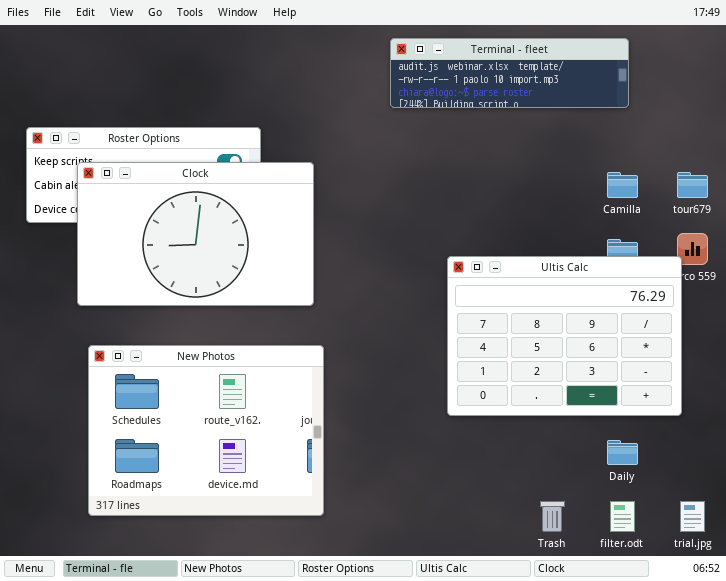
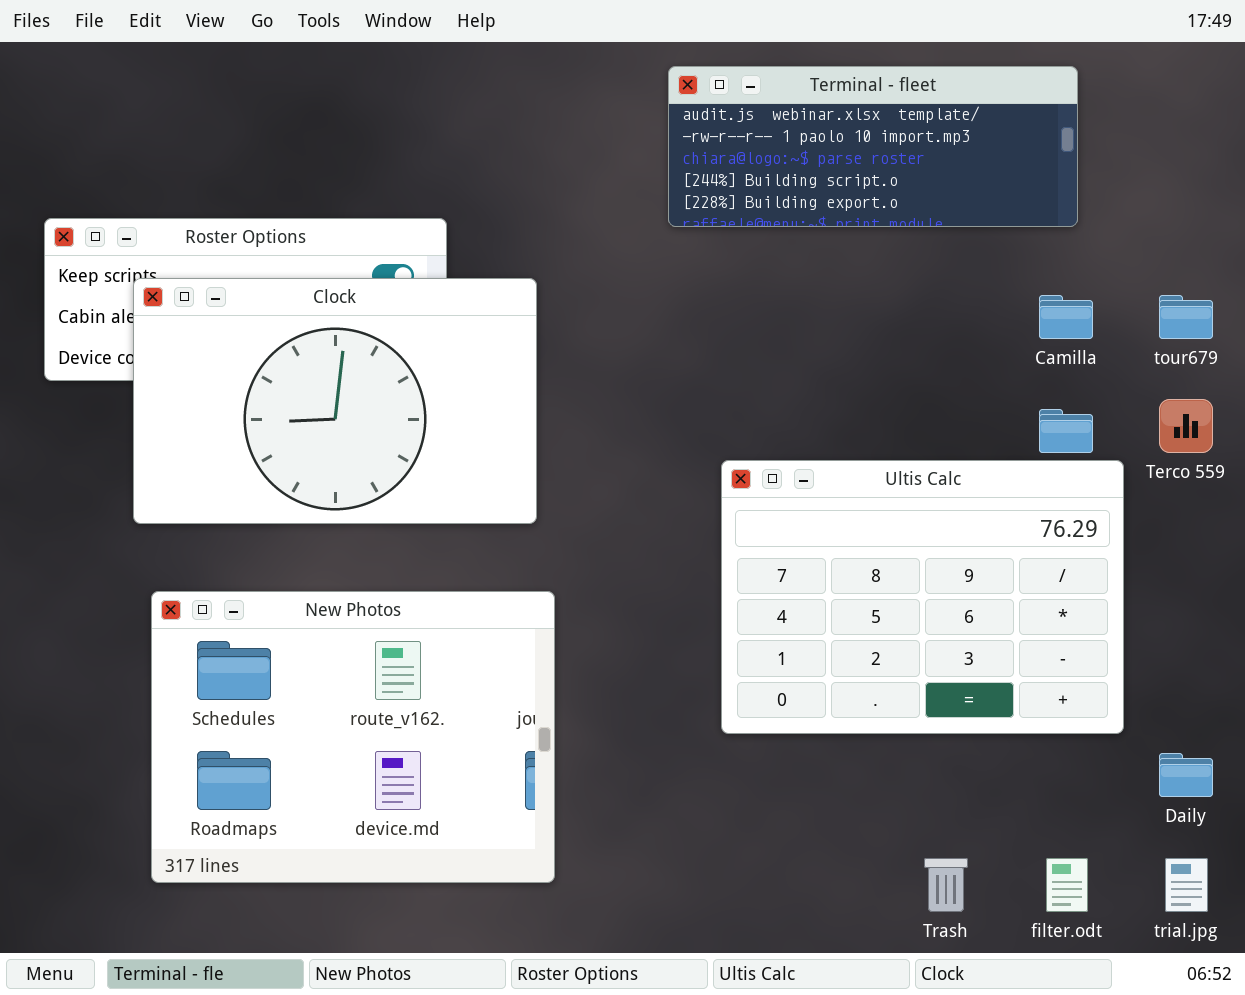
Terminal - fleet: [390,38,629,108] -> [668,66,1078,227], resized
Ultis Calc: [447,256,682,416] -> [721,460,1124,734], moved
Daily: [607,440,638,465] -> [1159,753,1213,797], moved

